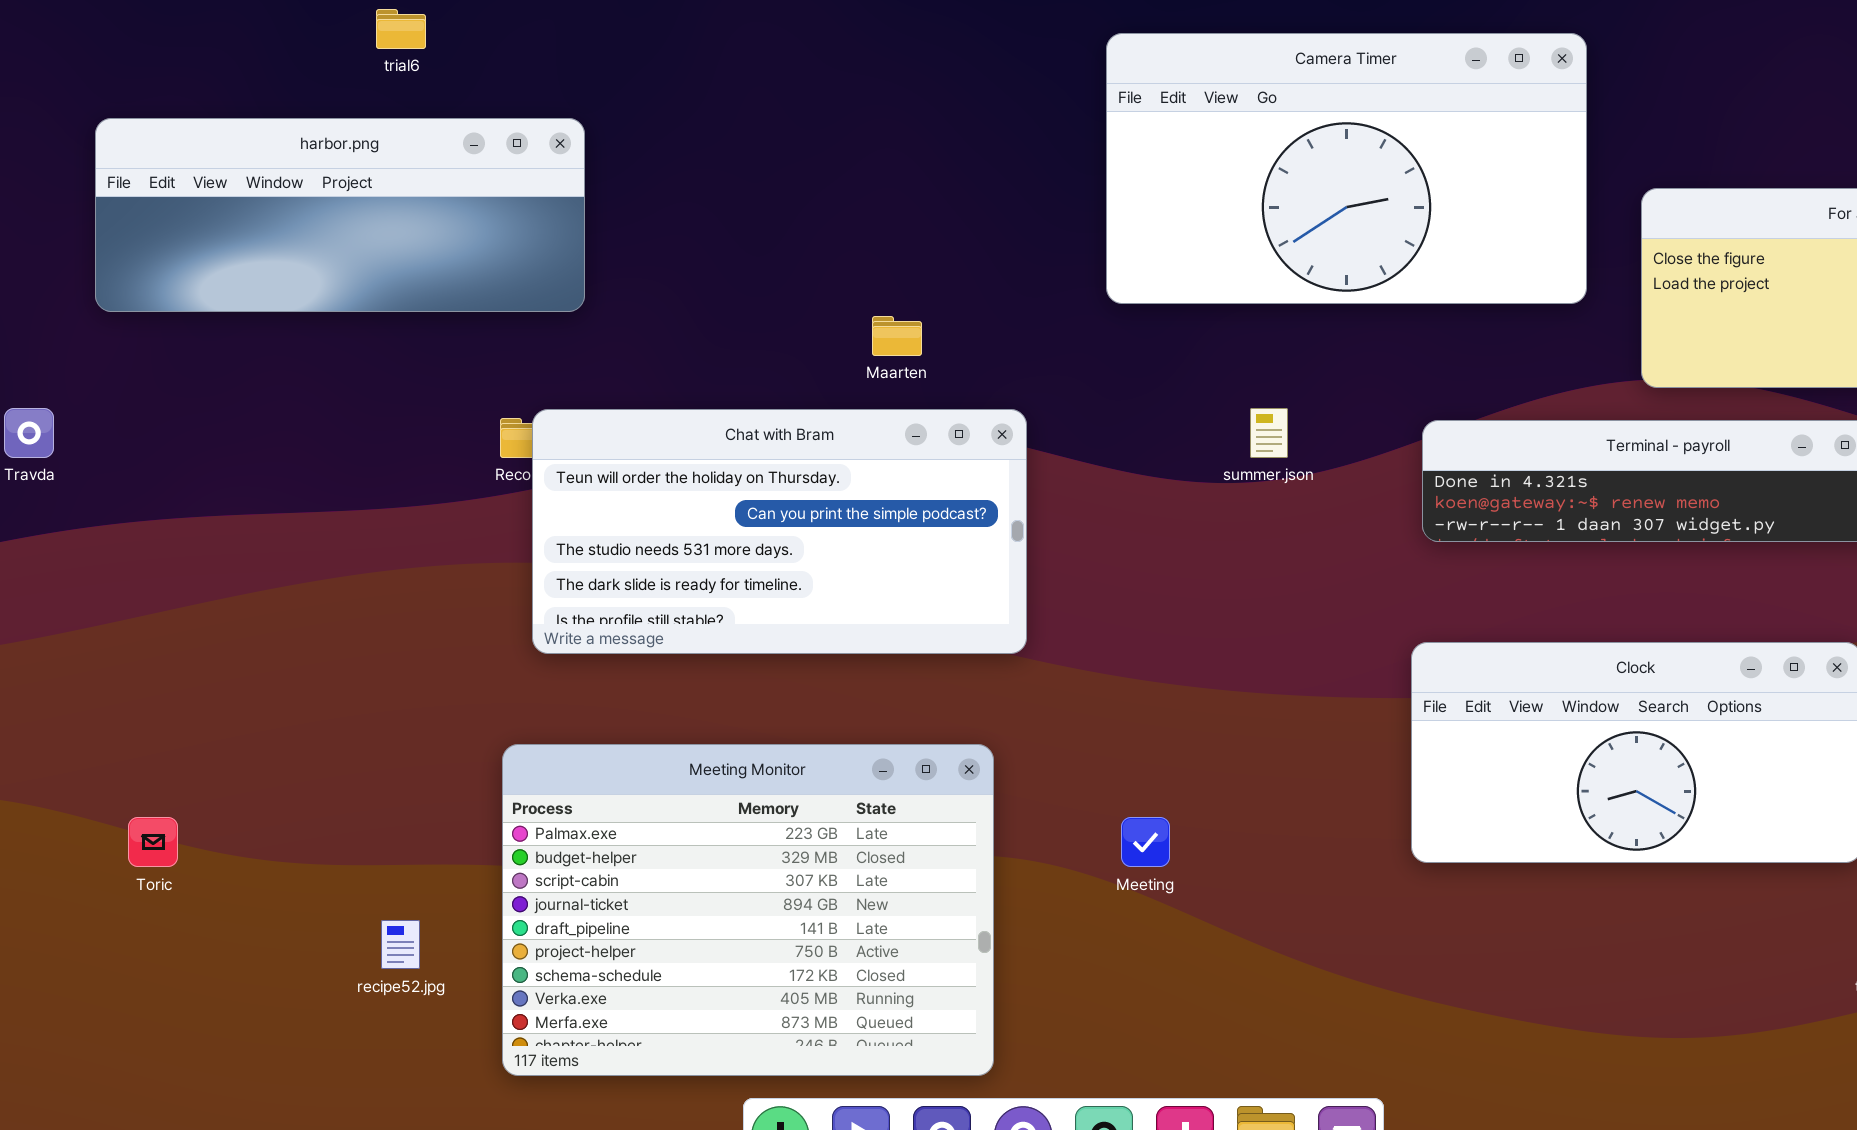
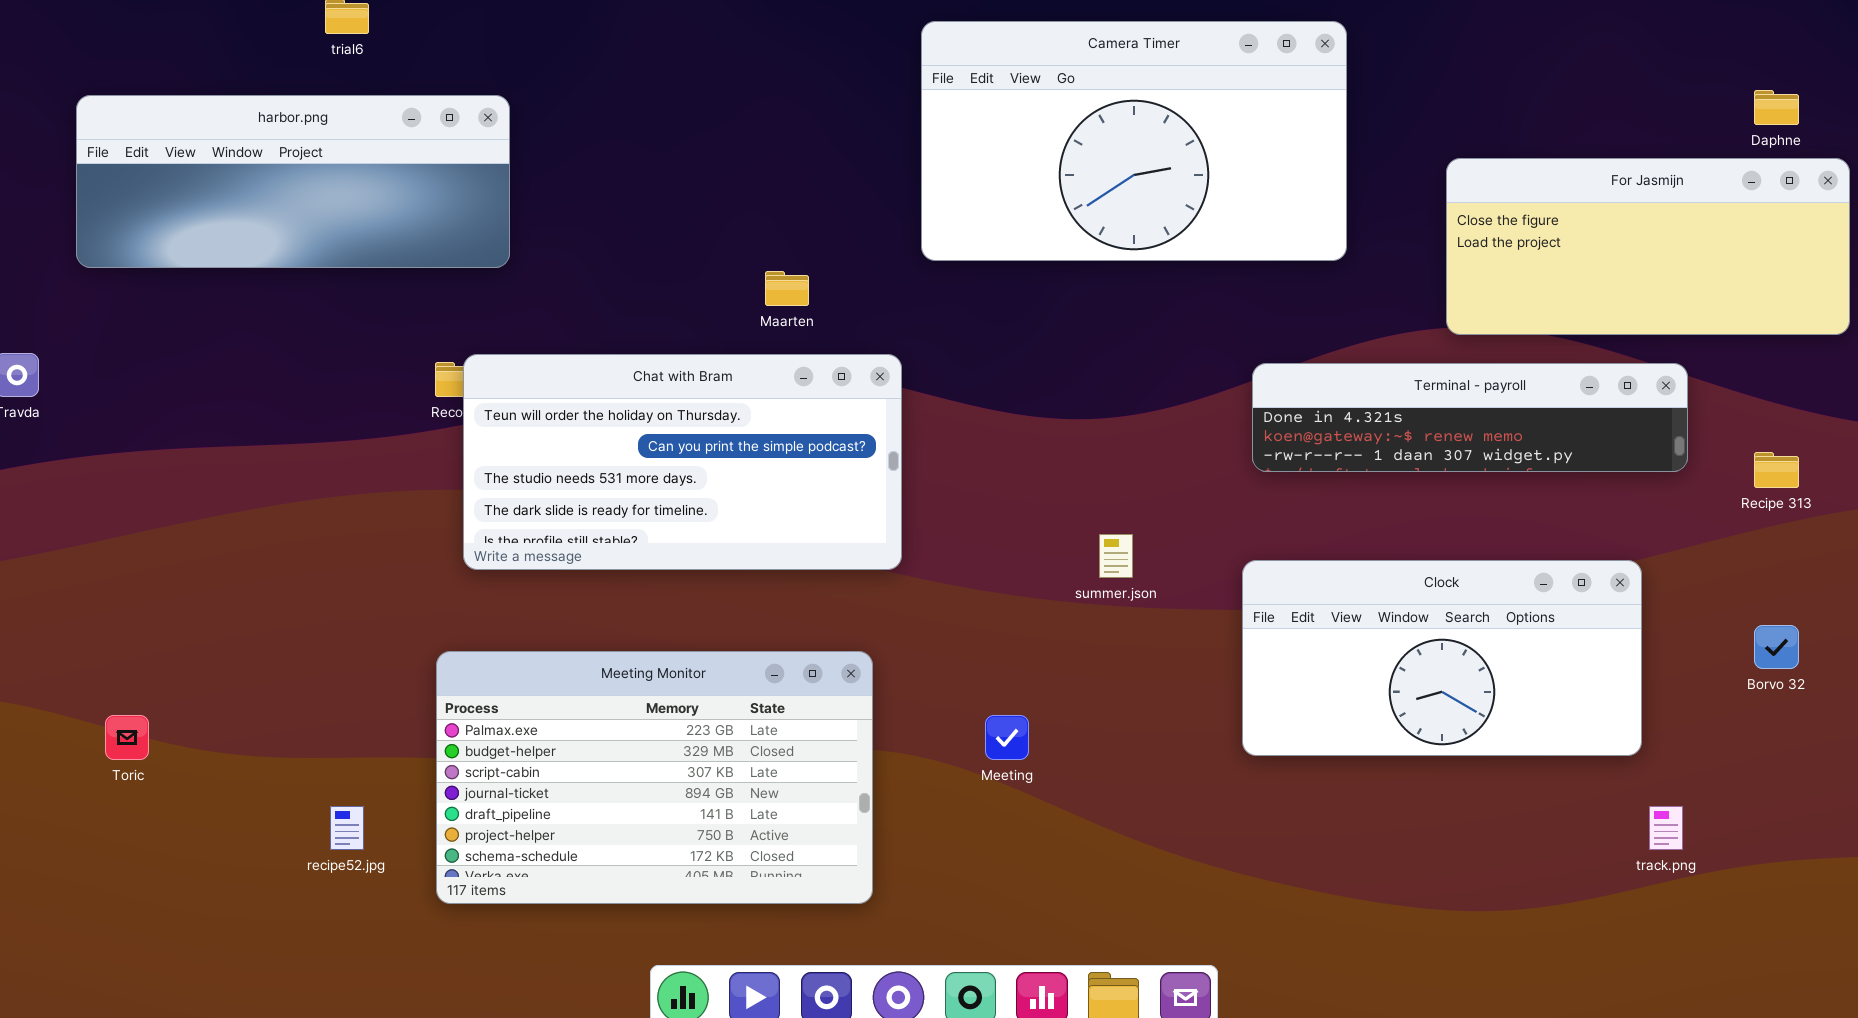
Camera Timer: [1106,33,1587,304] -> [921,21,1347,261], moved
summer.json: [1250,408,1288,458] -> [1099,534,1133,578], moved
Meeting Monitor: [502,744,994,1076] -> [436,651,873,904], resized

